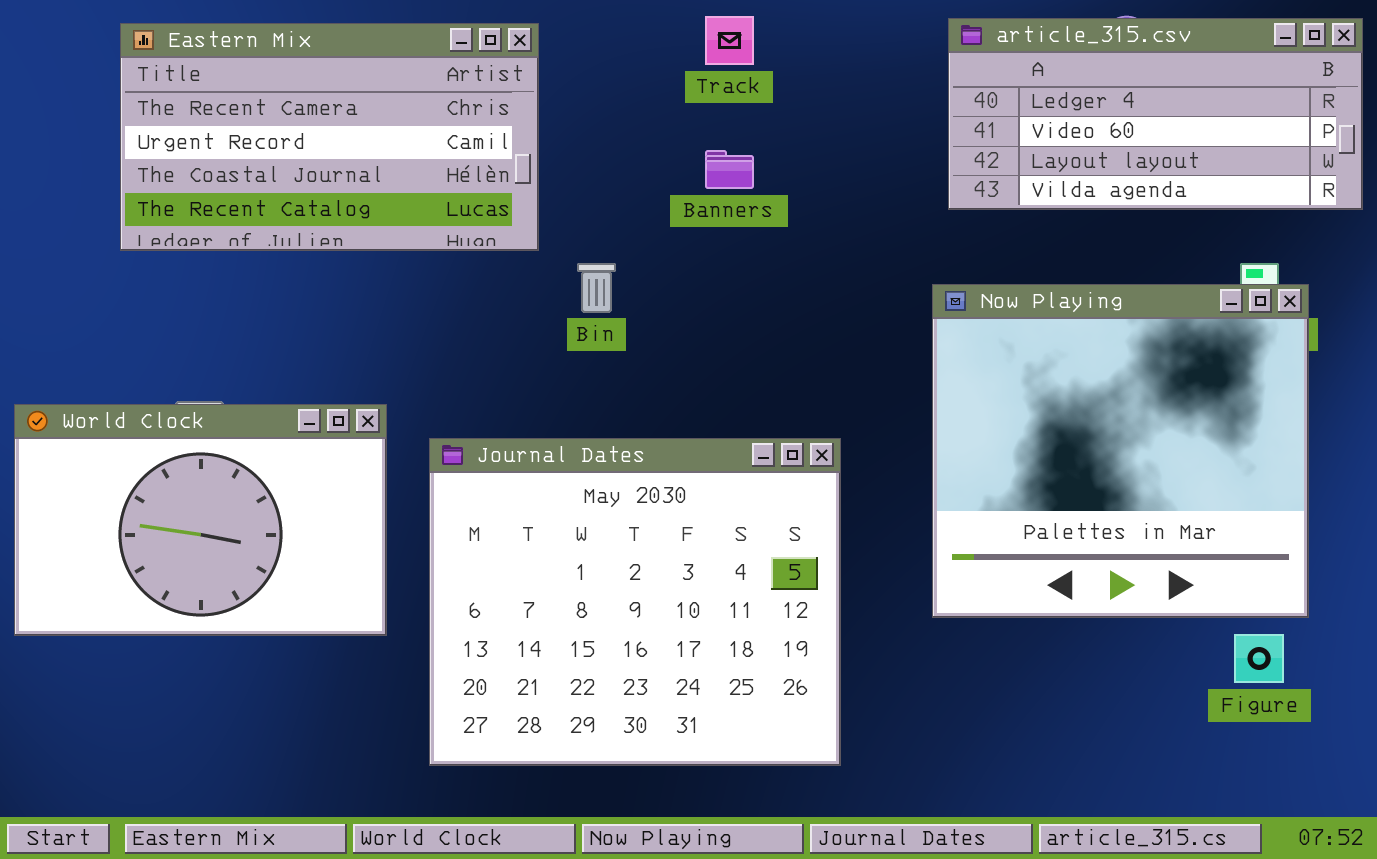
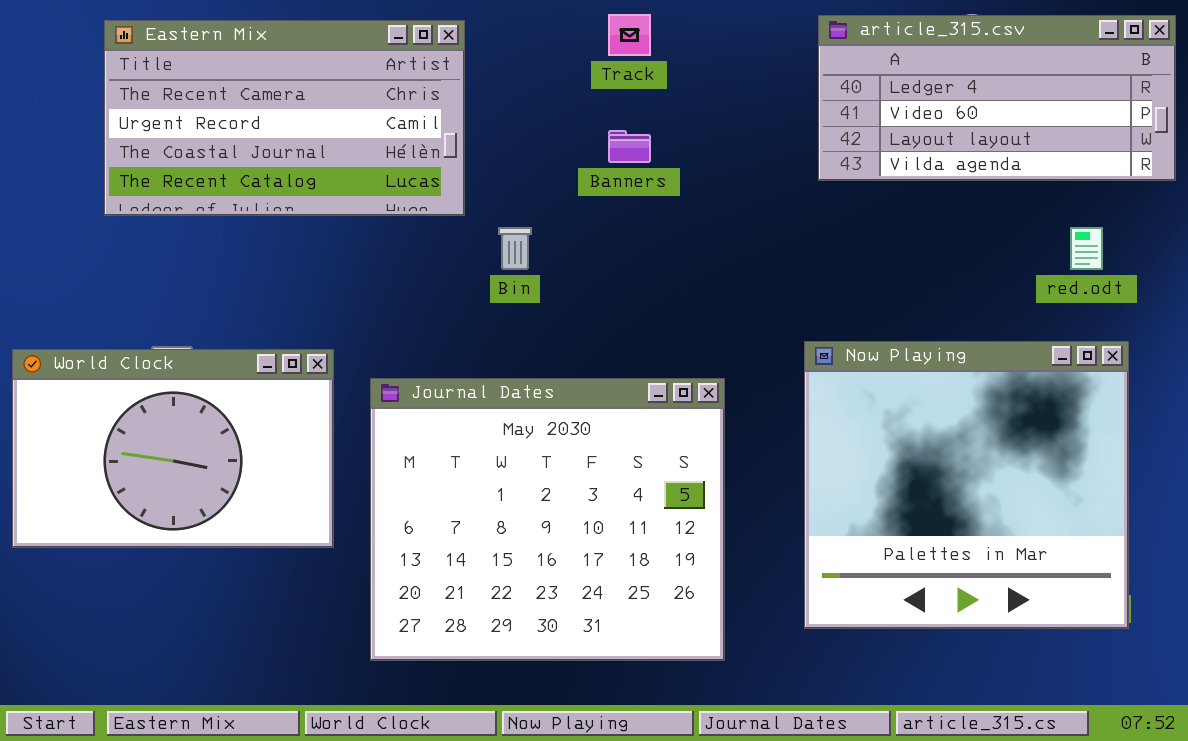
Now Playing: [932,284,1309,618] -> [804,341,1129,629], moved

